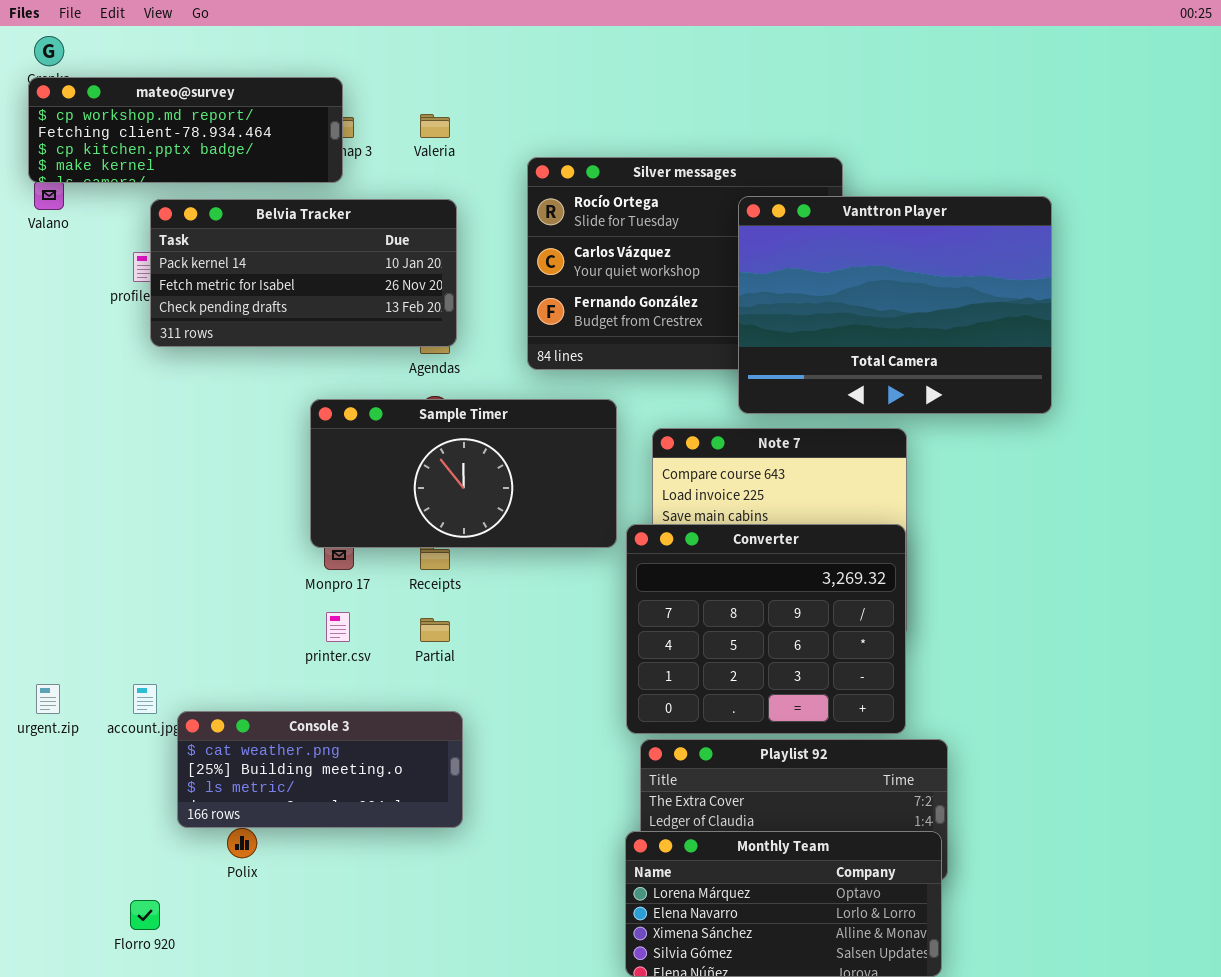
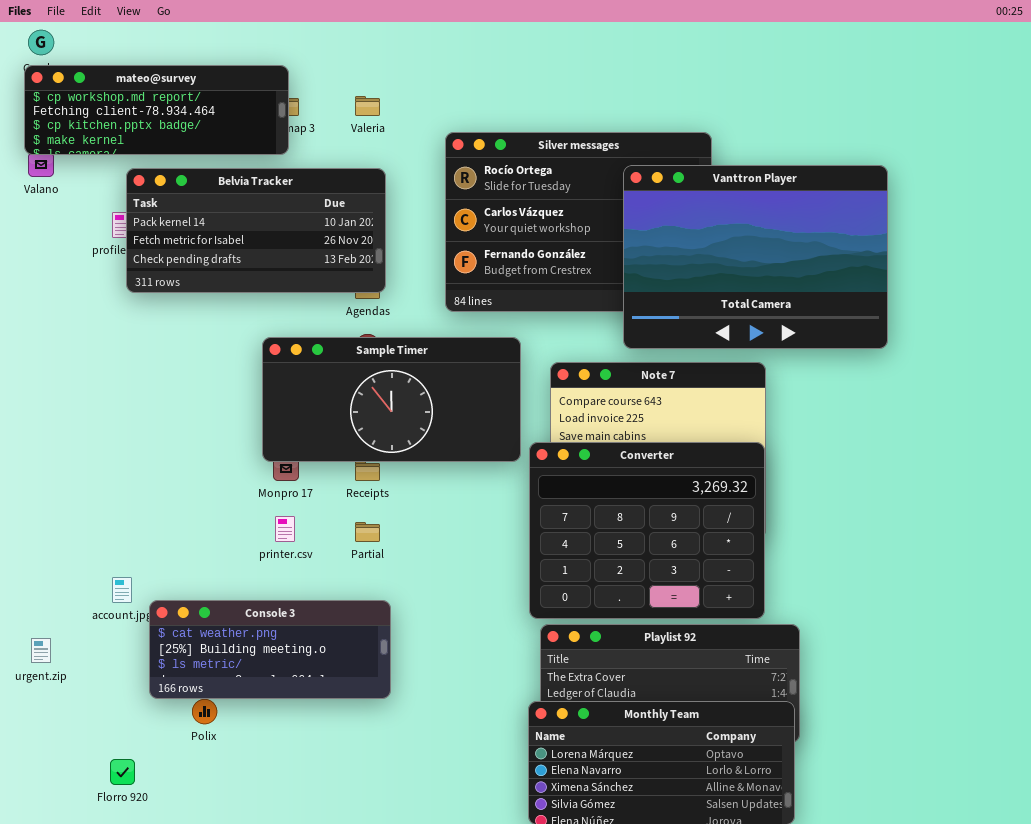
urgent.zip: [36,684,60,714] -> [31,638,51,663], moved

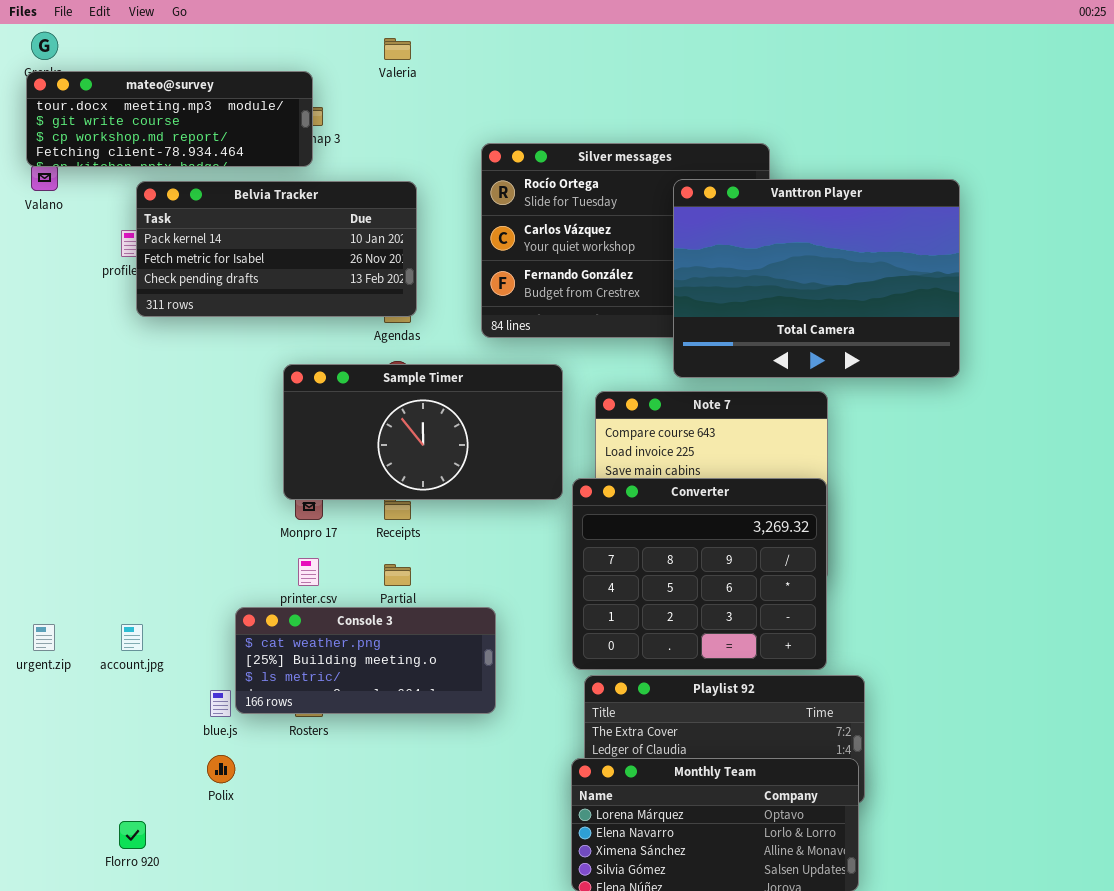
mateo@survey: [24,65,289,155] -> [26,71,313,167], scrolled up 2 rows
Valeria: [355,96,380,116] -> [384,38,411,60], moved
Console 3: [149,600,391,699] -> [235,607,496,714], moved
urgent.zip: [31,638,51,663] -> [33,624,55,651], moved

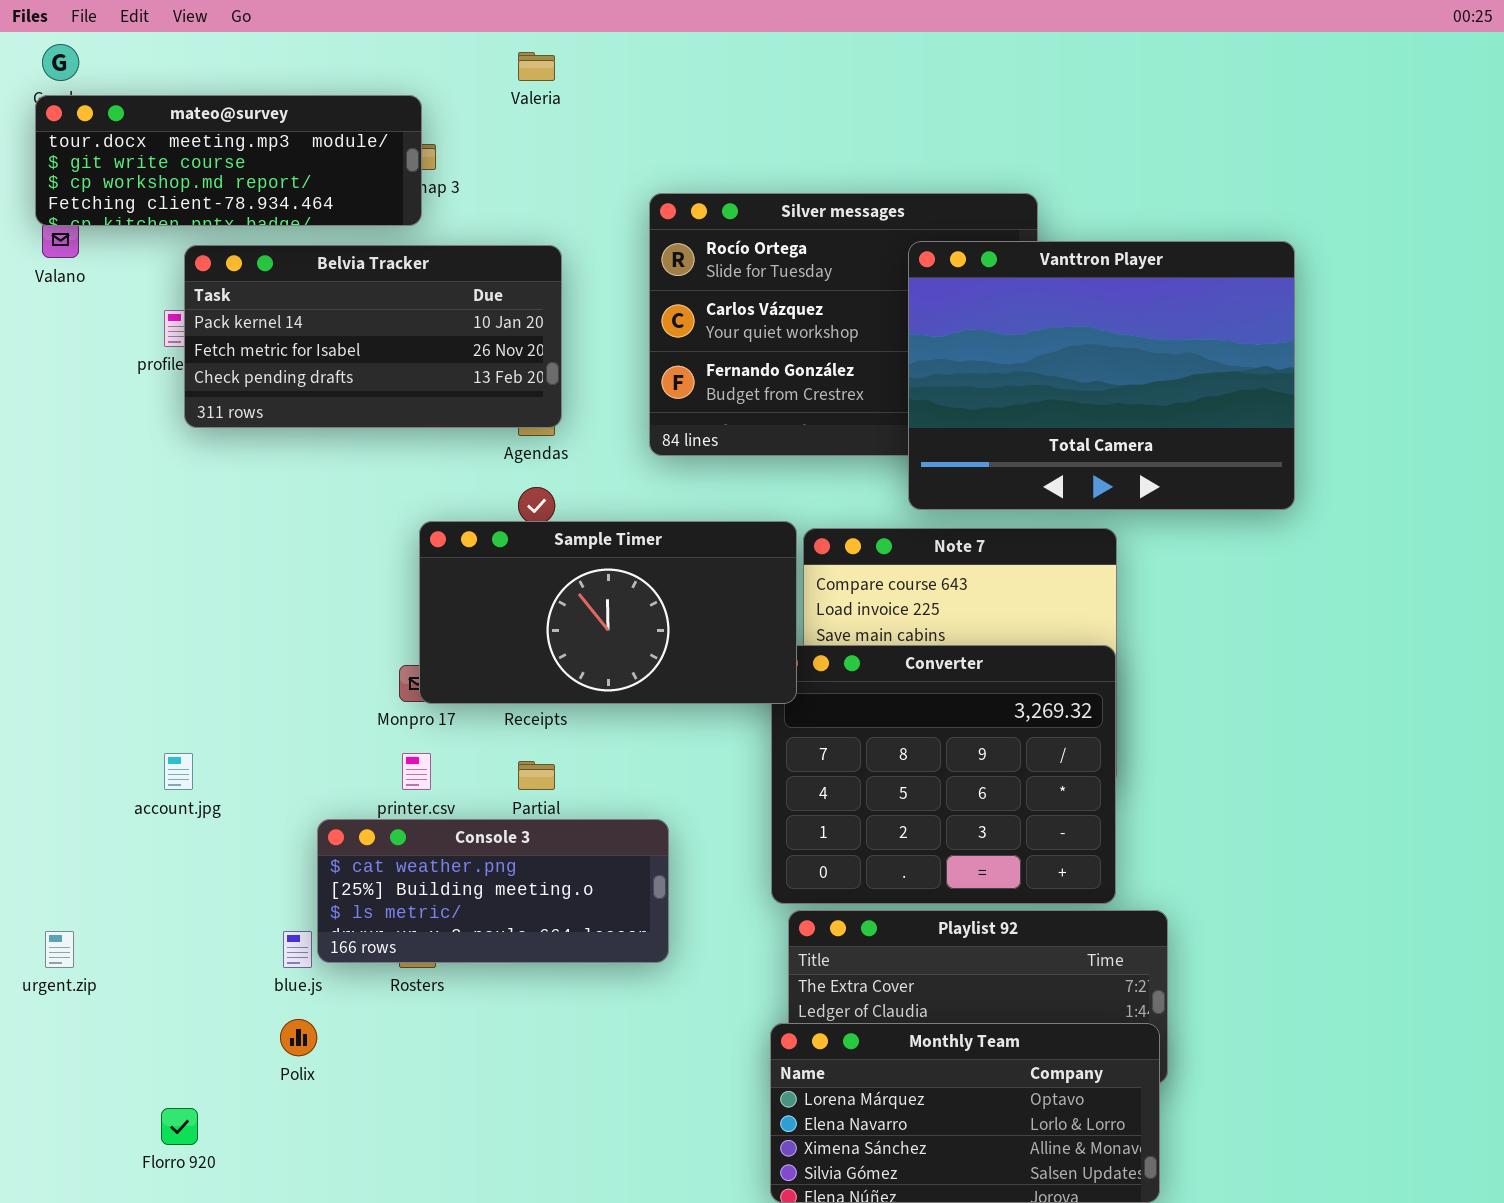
Sample Timer: [283,364,563,500] -> [419,521,797,704], moved
urgent.zip: [33,624,55,651] -> [45,931,74,968], moved
account.jpg: [121,624,143,651] -> [164,753,193,790], moved

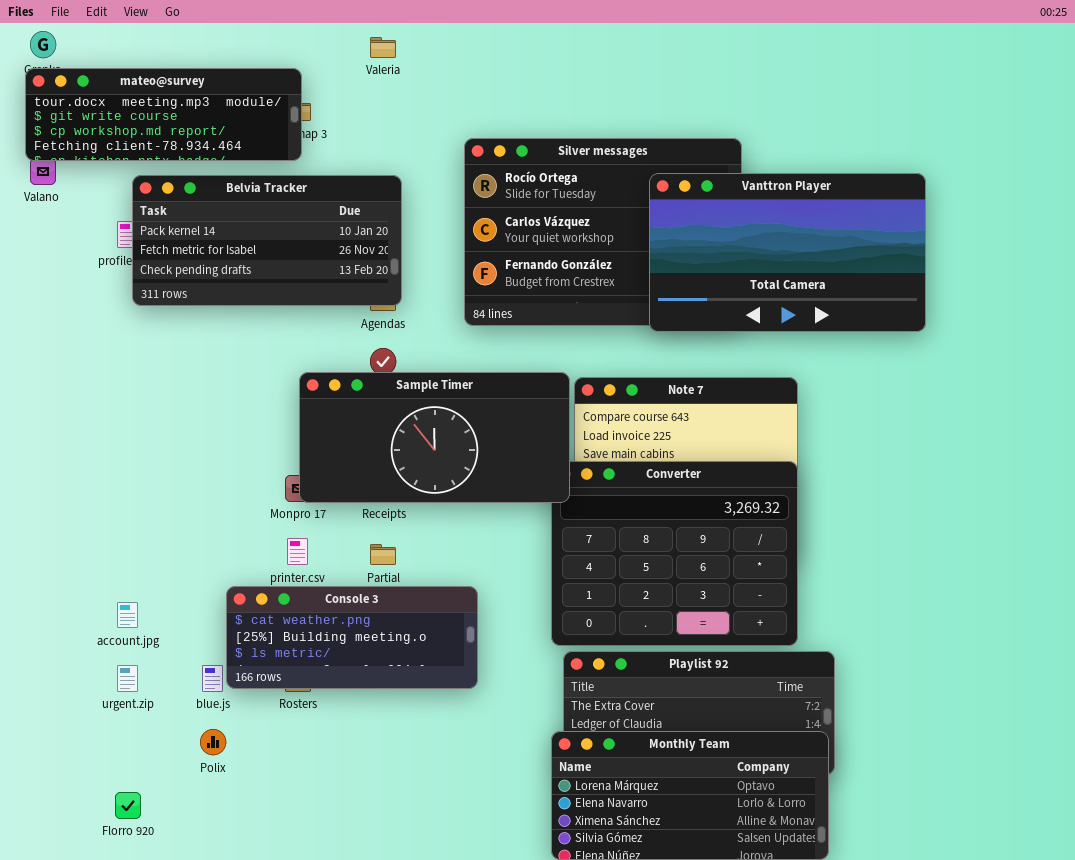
Vanttron Player: [908,241,1295,510] -> [649,173,926,332], resized
account.jpg: [164,753,193,790] -> [117,602,138,628], moved
urgent.zip: [45,931,74,968] -> [117,665,138,692], moved

